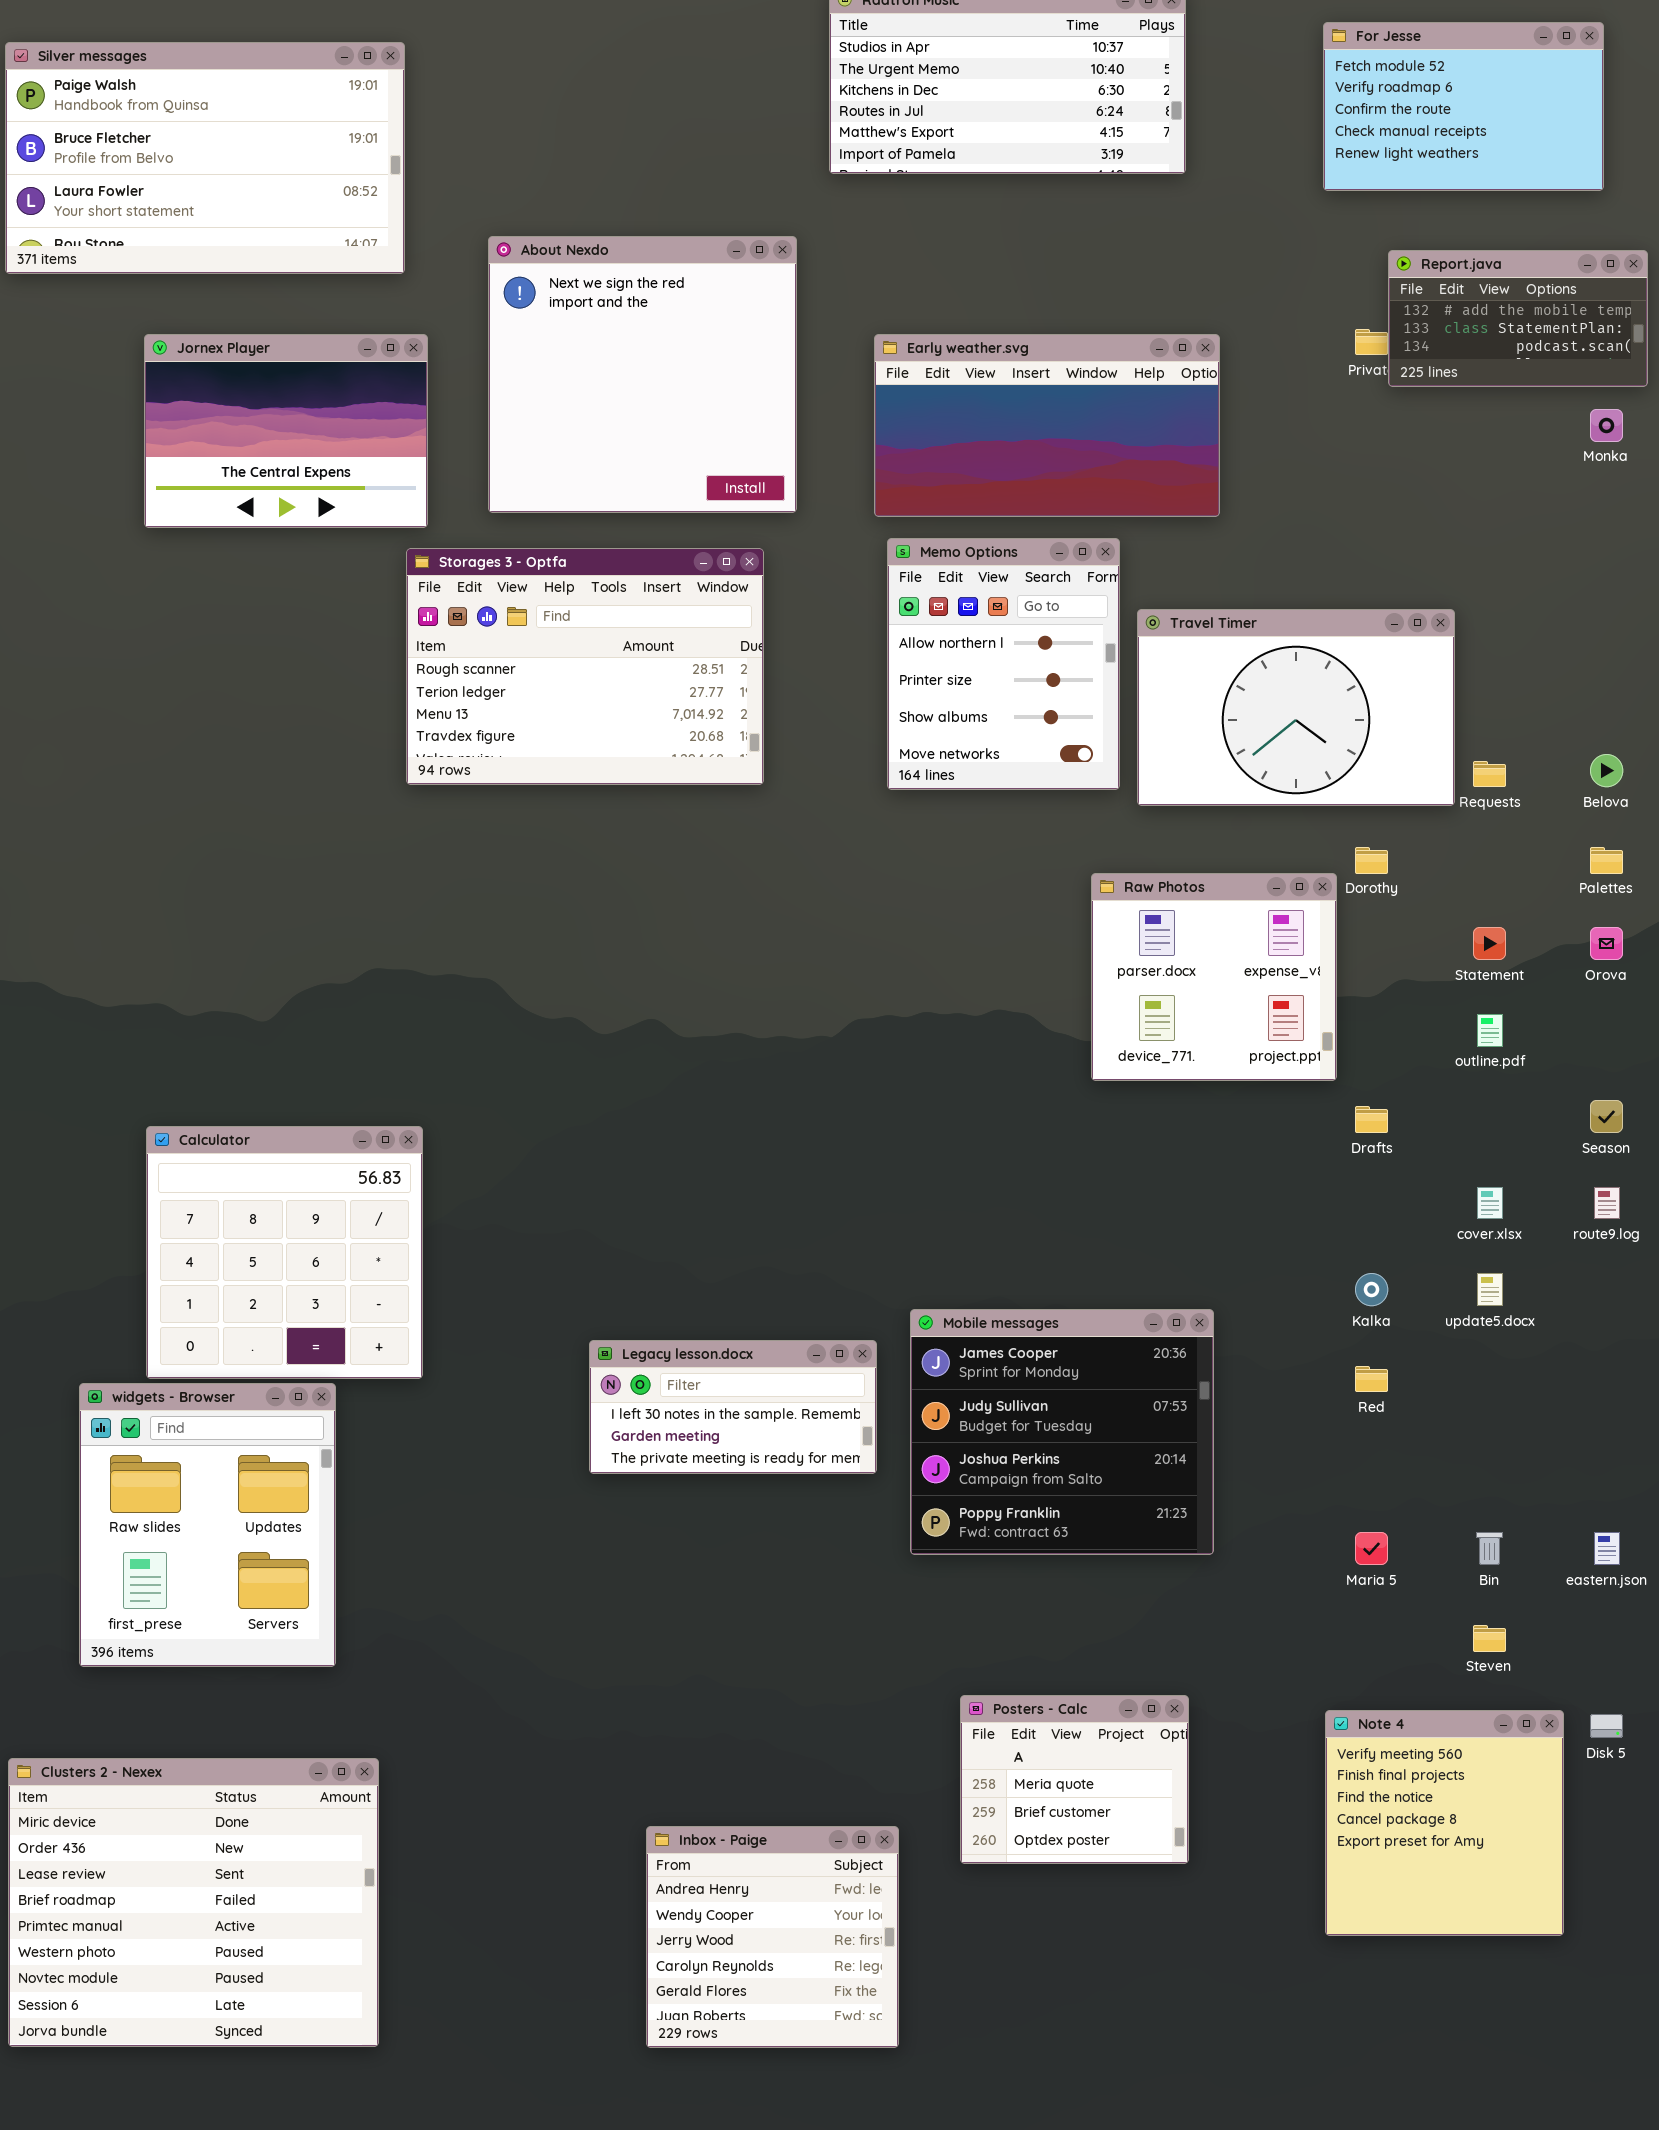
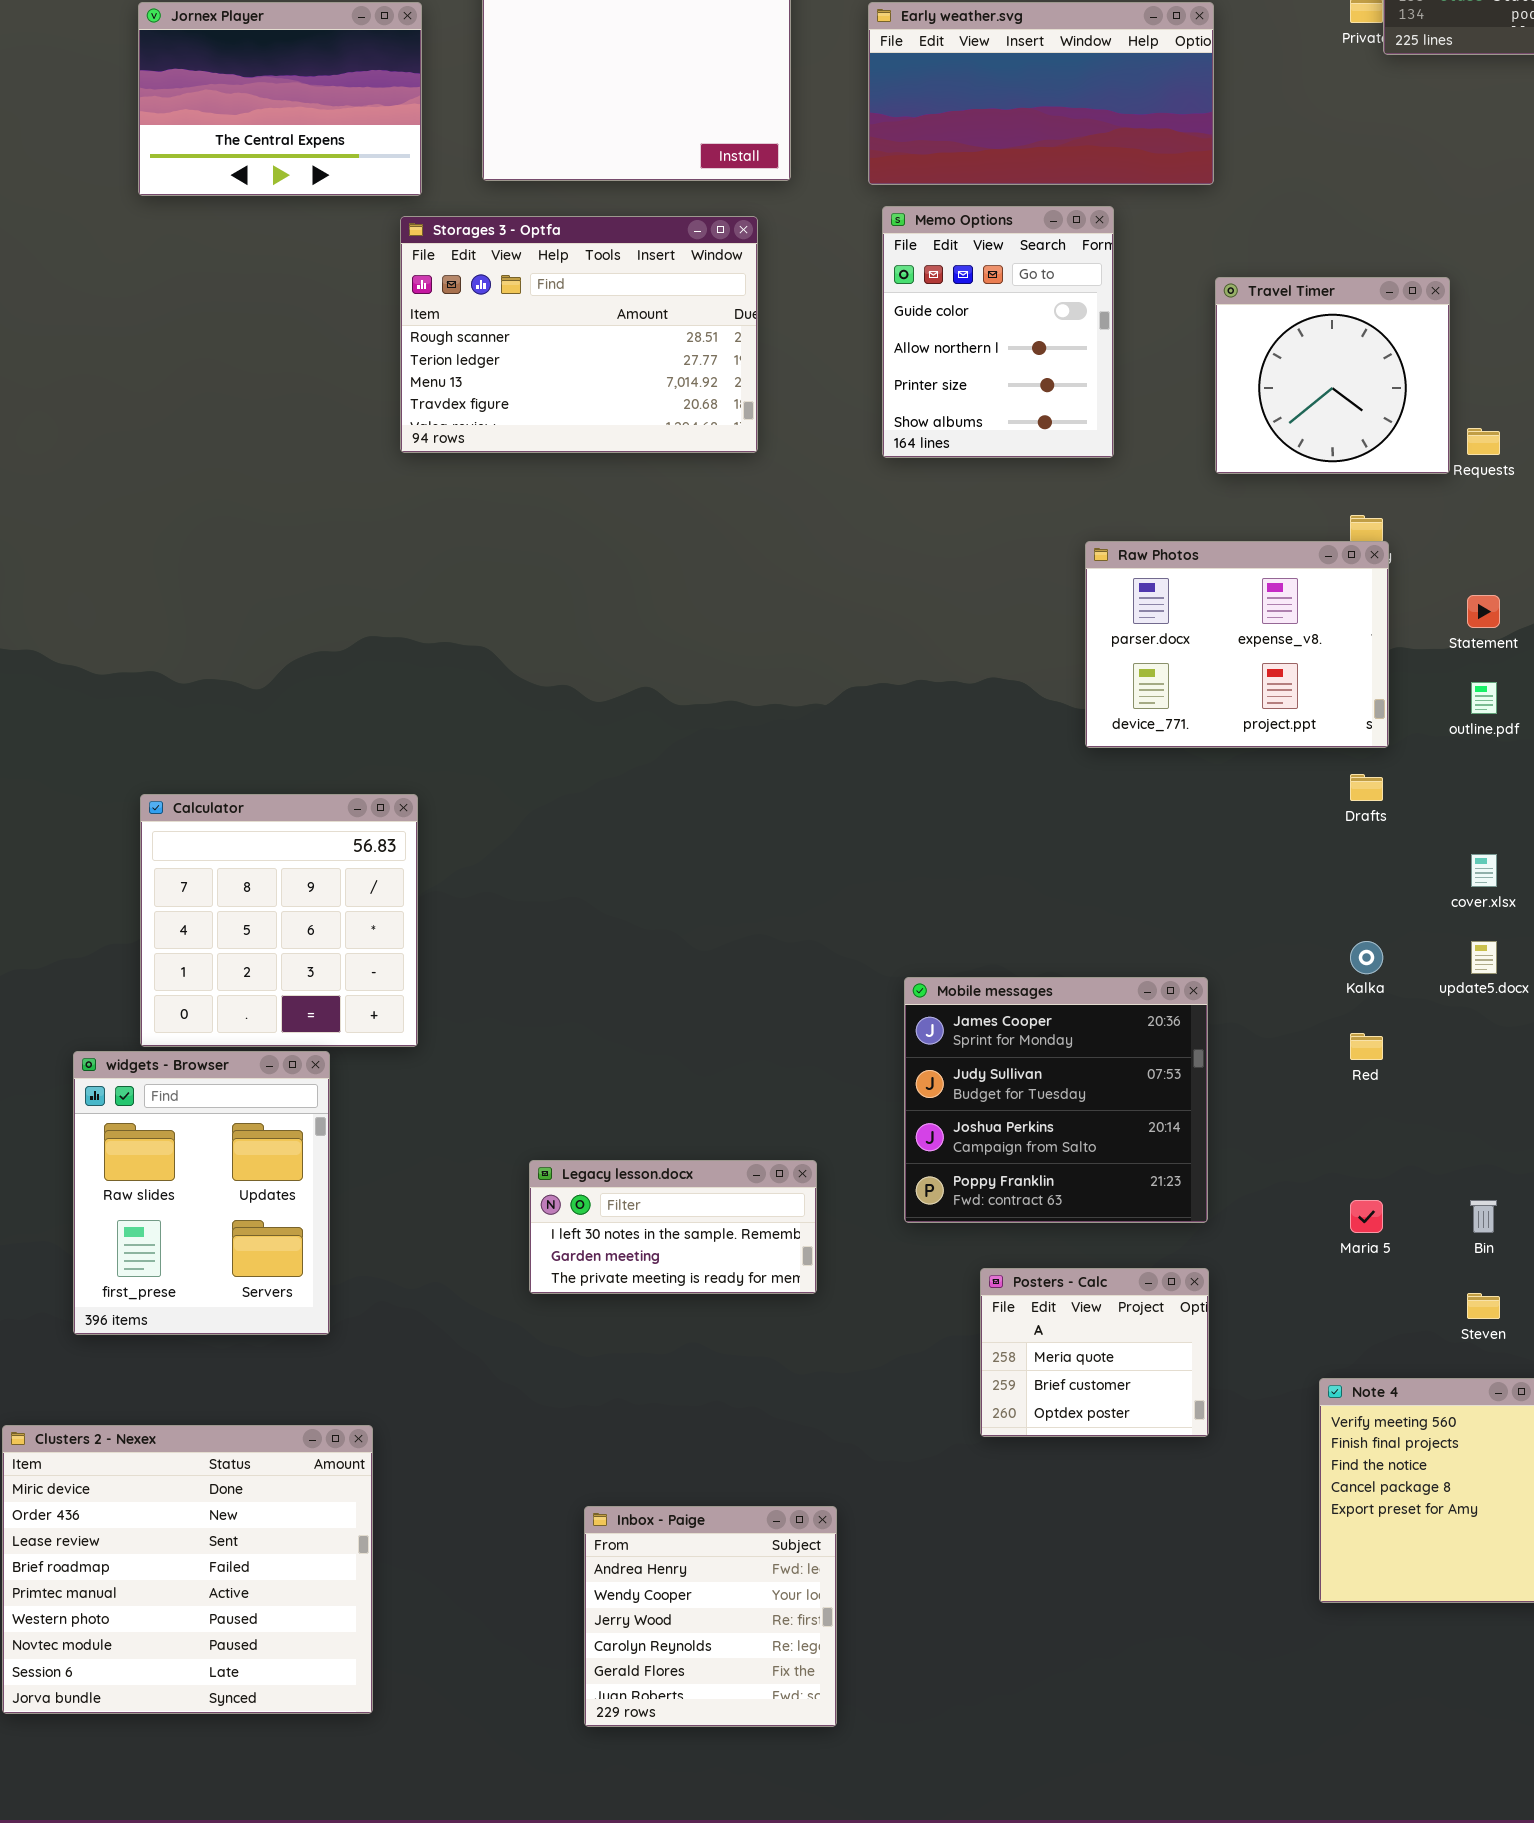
Memo Options: [887,538,1120,790] -> [882,206,1114,458], scrolled up 1 row
Travel Timer: [1137,609,1455,806] -> [1215,277,1450,474], resized
Raw Photos: [1091,873,1337,1081] -> [1085,541,1389,748], resized
Legacy lesson.docx: [589,1340,877,1474] -> [529,1160,817,1294], moved
Posters - Calc: [960,1695,1189,1864] -> [980,1268,1209,1437], moved
Inbox - Paige: [646,1826,899,2048] -> [584,1506,837,1727], moved

